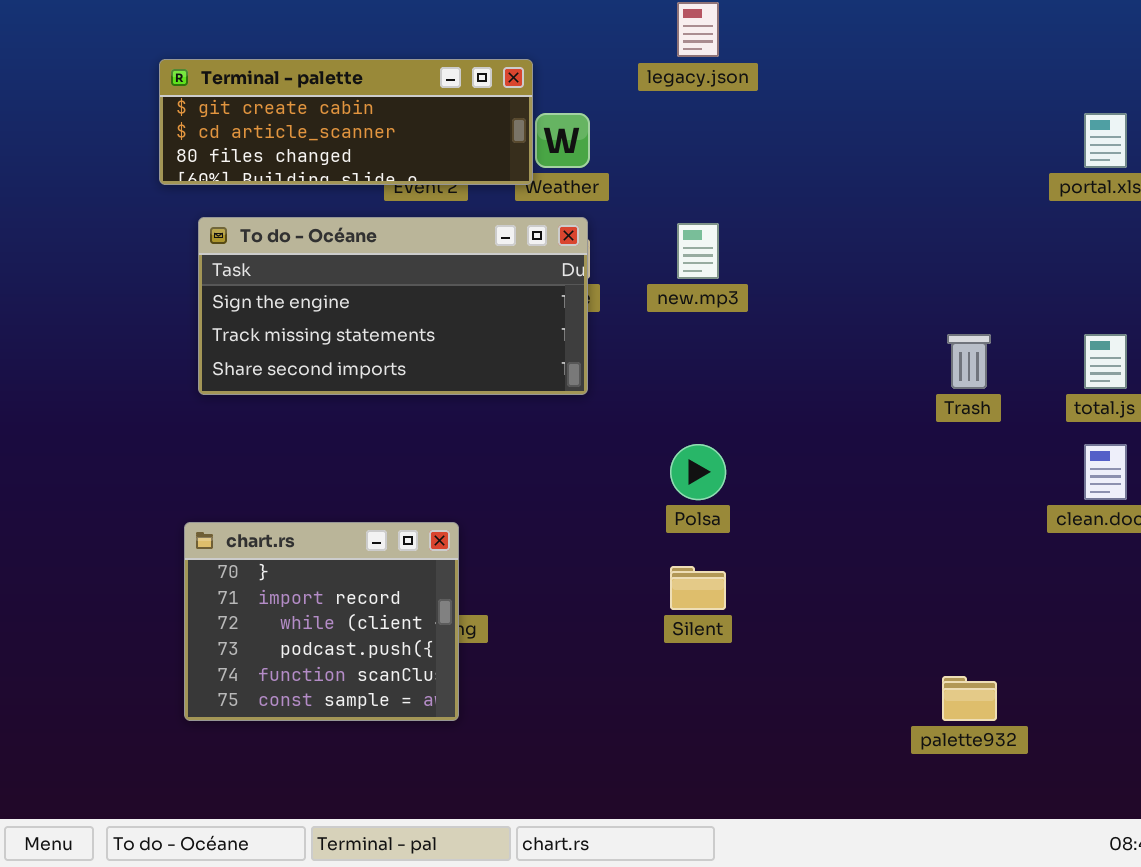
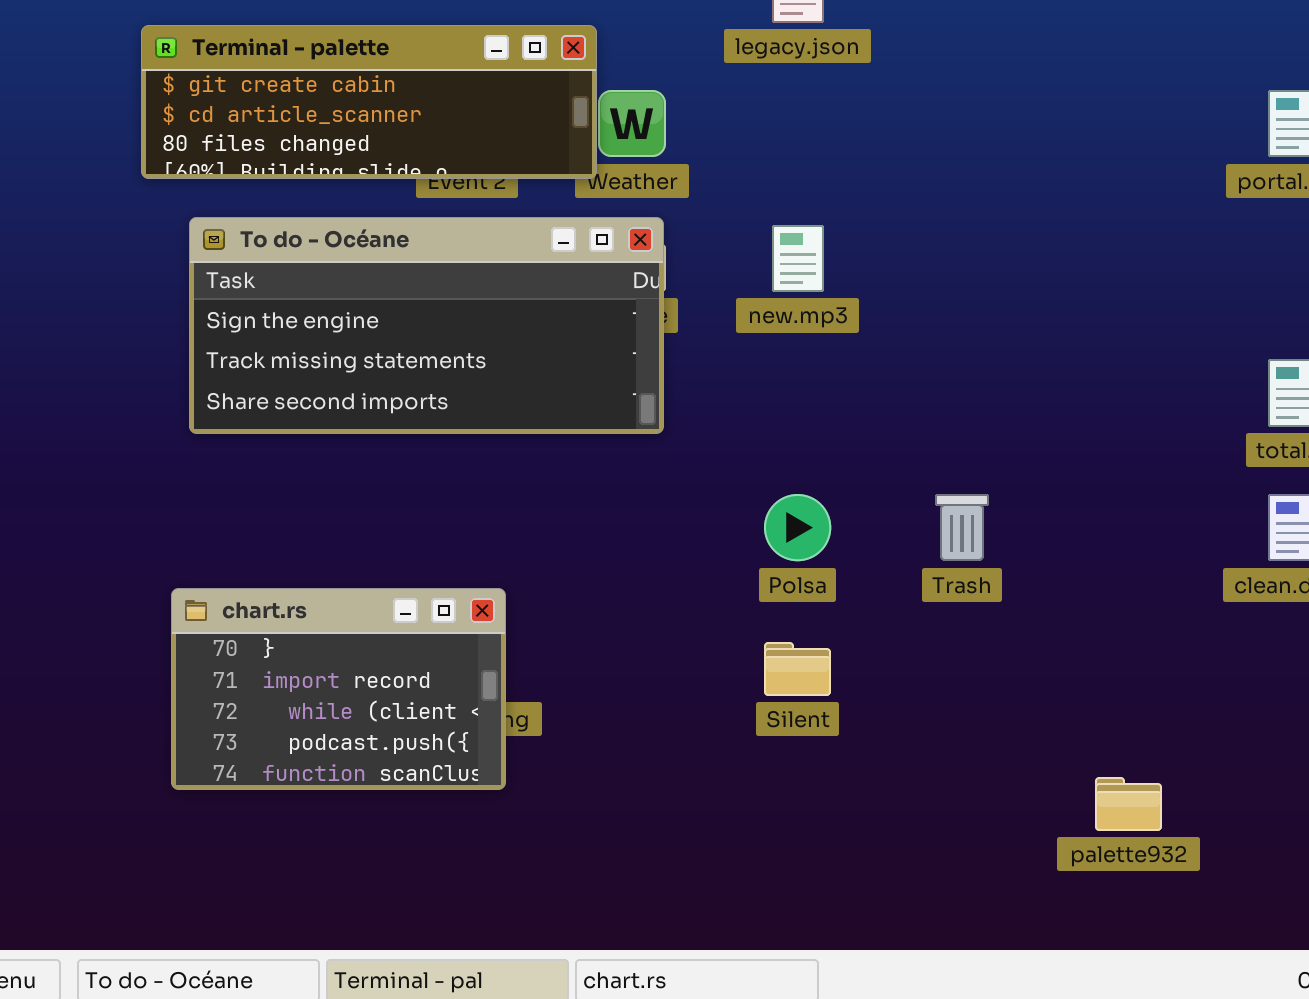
Trash: [947,334,991,389] -> [935,494,989,561], moved
chart.rs: [184,522,459,721] -> [171,588,506,790], resized

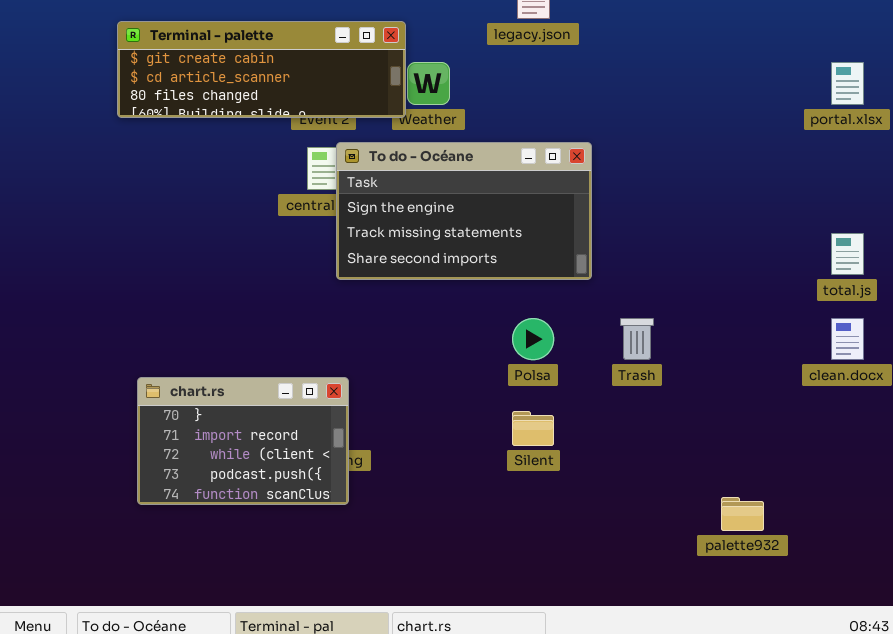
To do - Océane: [189,217,664,434] -> [336,142,592,280], moved, resized

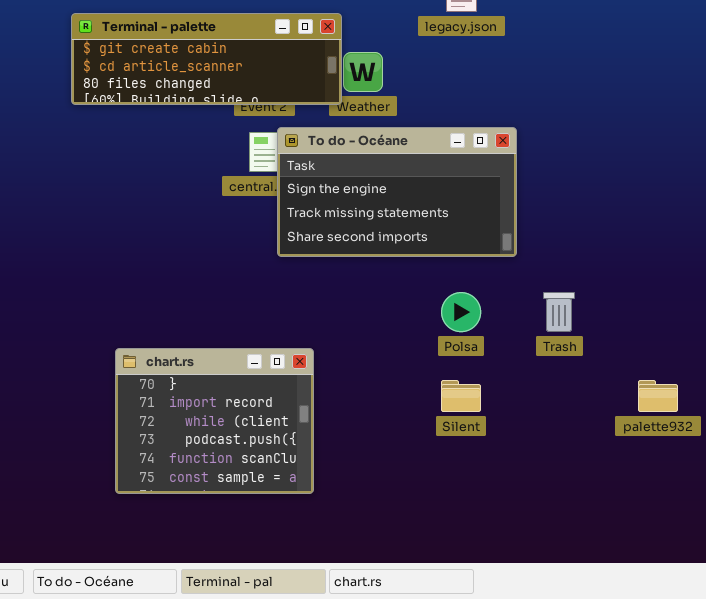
chart.rs: [137,377,349,505] -> [115,348,314,494], moved, resized
palette932: [721,497,764,531] -> [638,380,678,412], moved

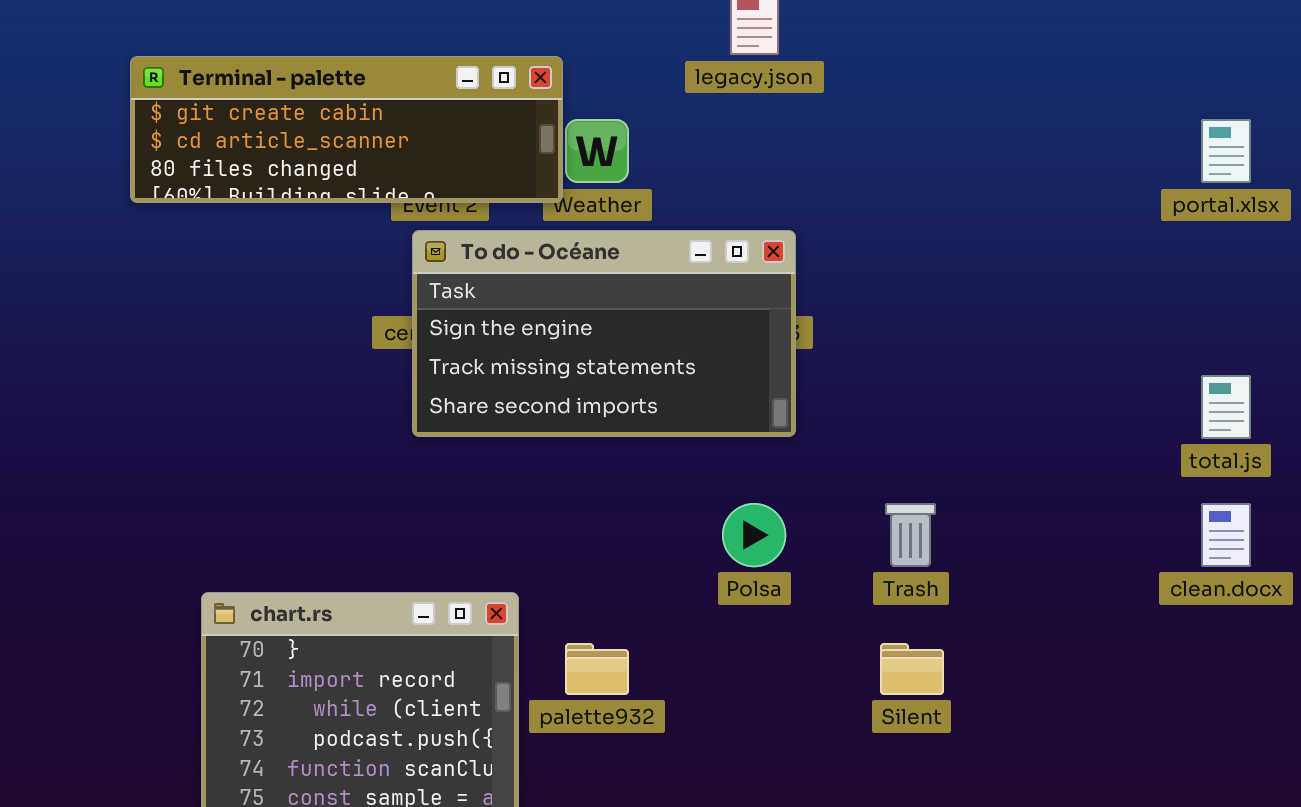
To do - Océane: [277,127,517,257] -> [412,230,796,437], moved
Silent: [441,380,481,412] -> [880,643,944,695], moved
palette932: [638,380,678,412] -> [565,643,629,695], moved

